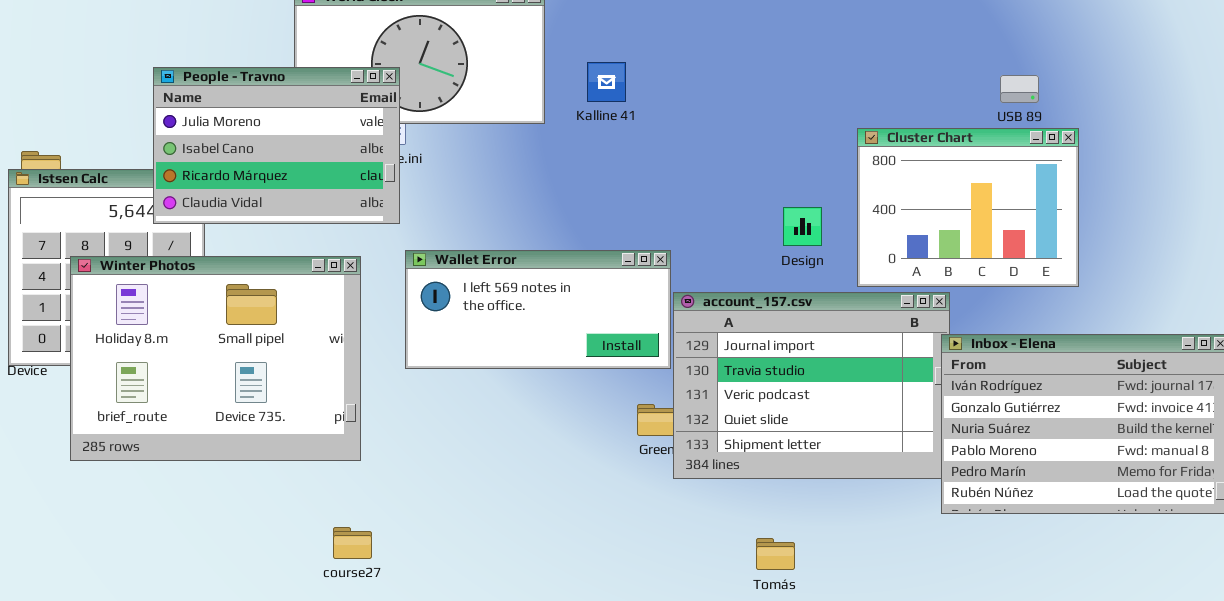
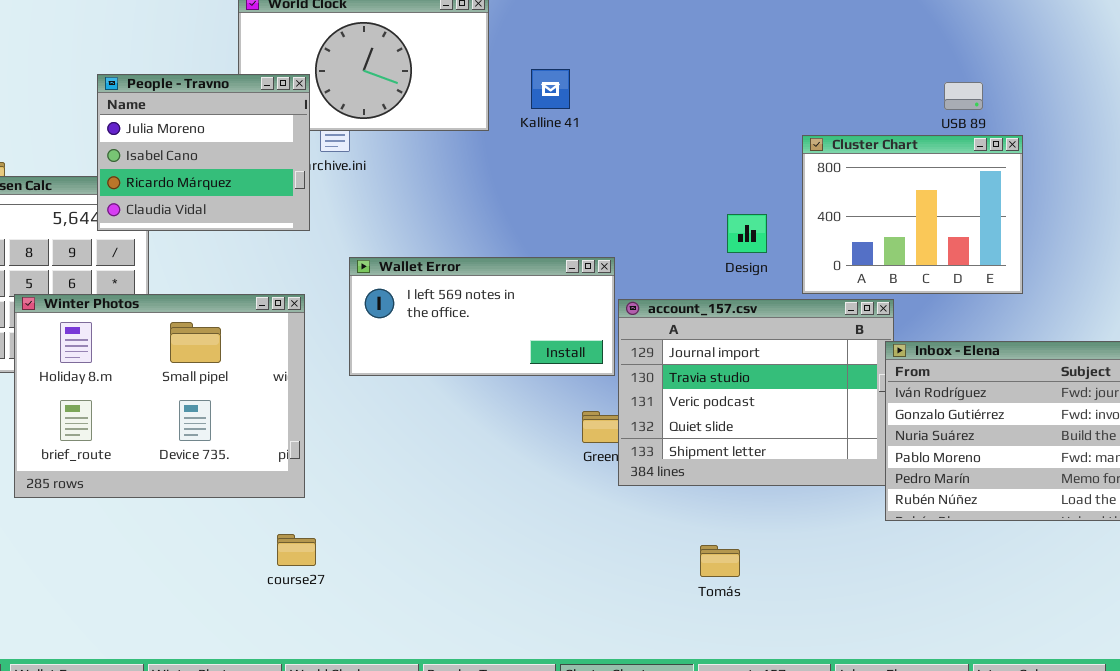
People - Travno: [153,67,400,224] -> [97,74,310,231], resized
Winter Photos: [70,256,361,461] -> [14,294,305,498], moved

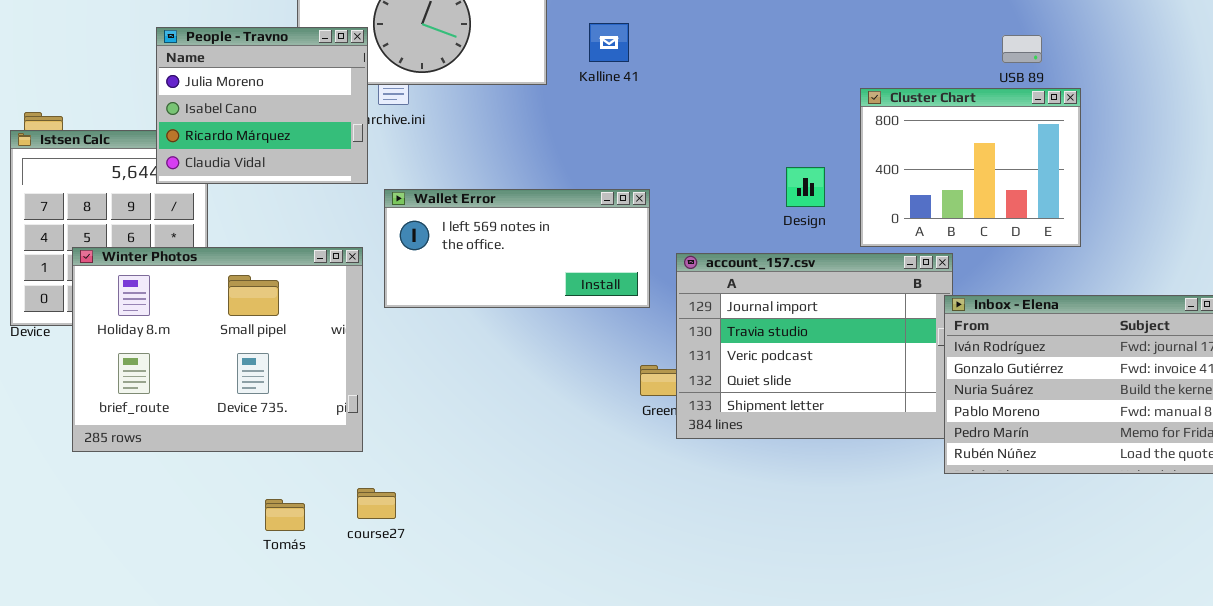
Wallet Error: [349,257,615,376] -> [384,189,650,308], moved
course27: [277,534,316,566] -> [357,488,396,519], moved
Tomás: [700,545,740,577] -> [265,499,305,531], moved

